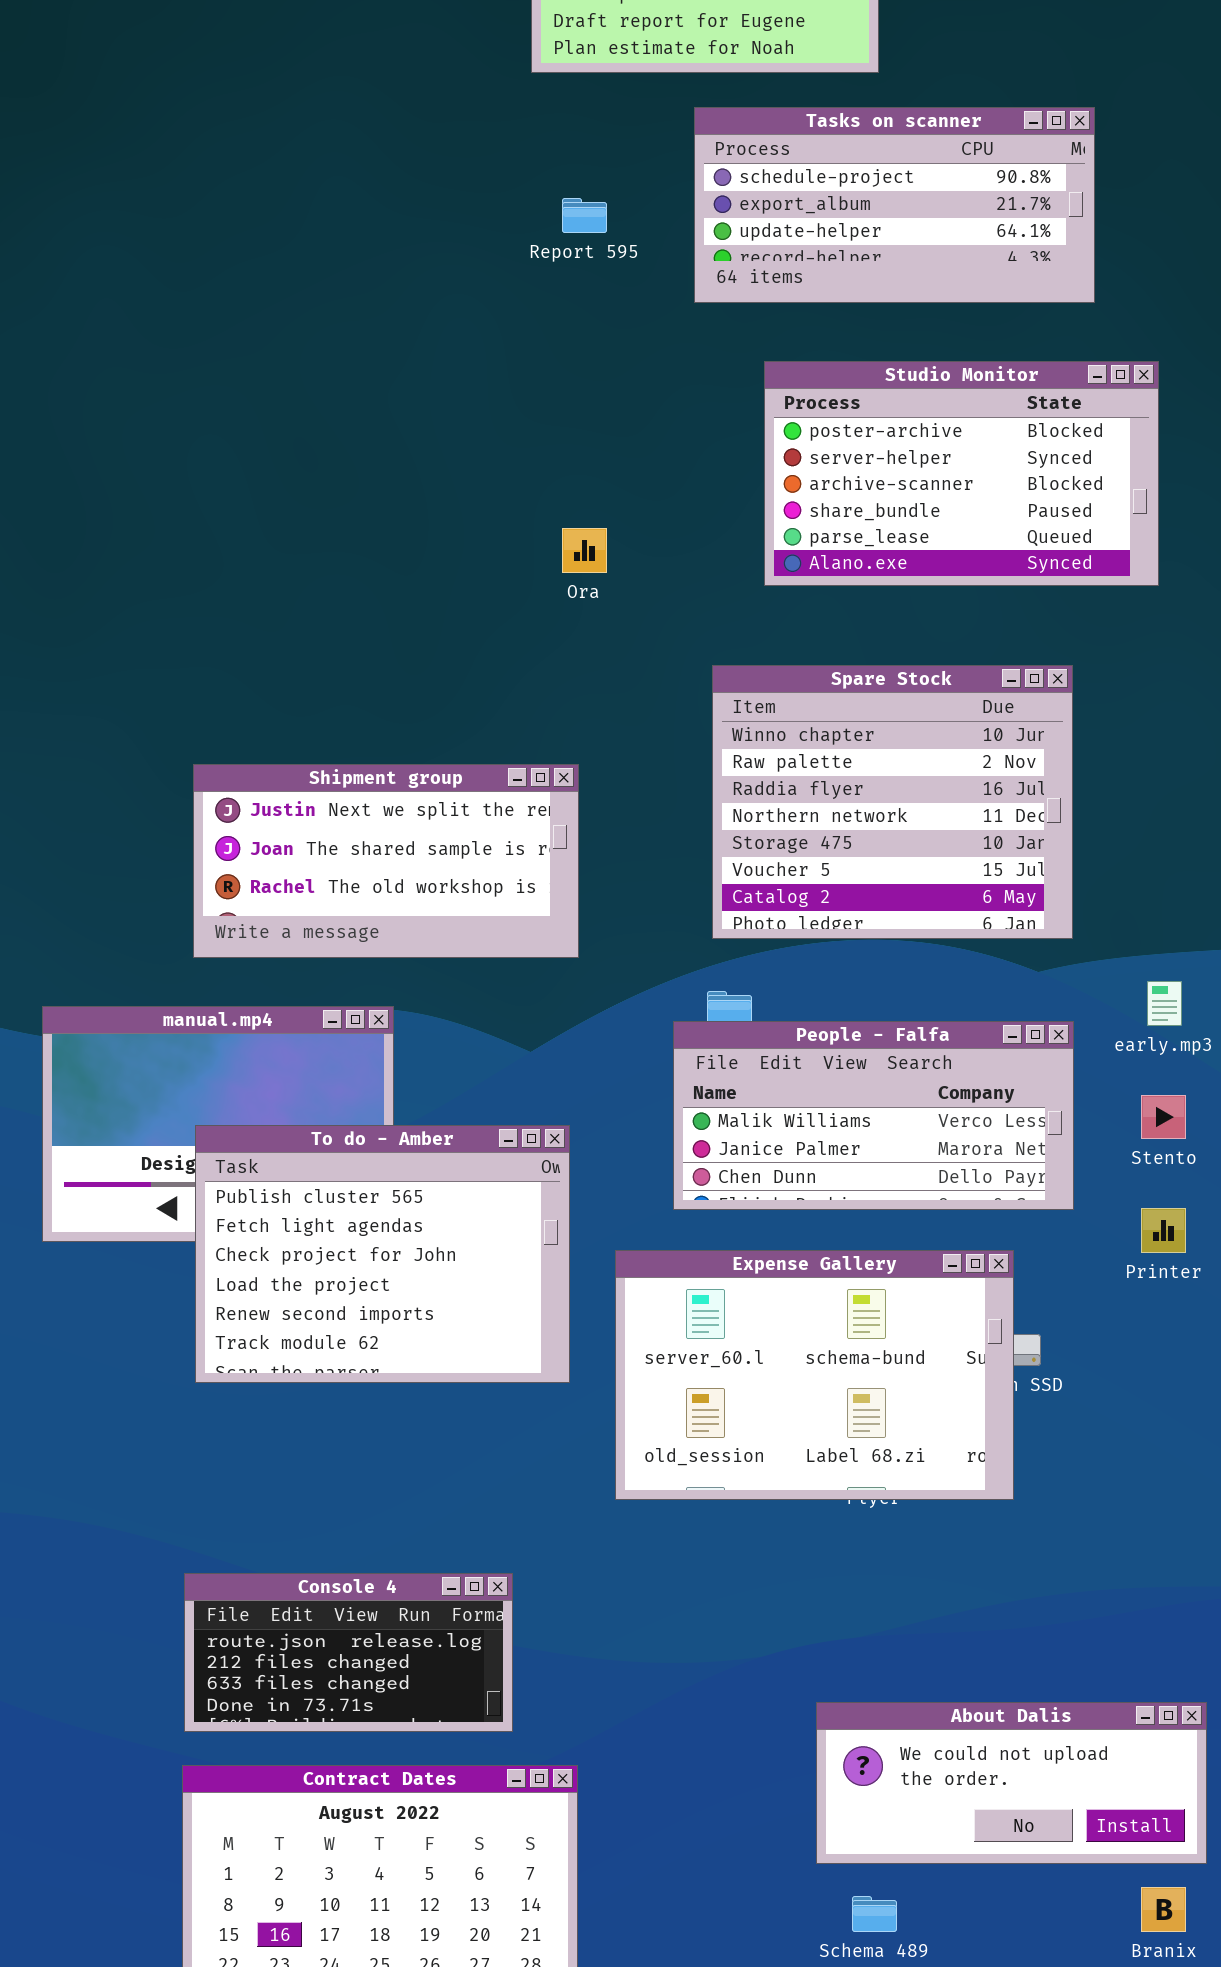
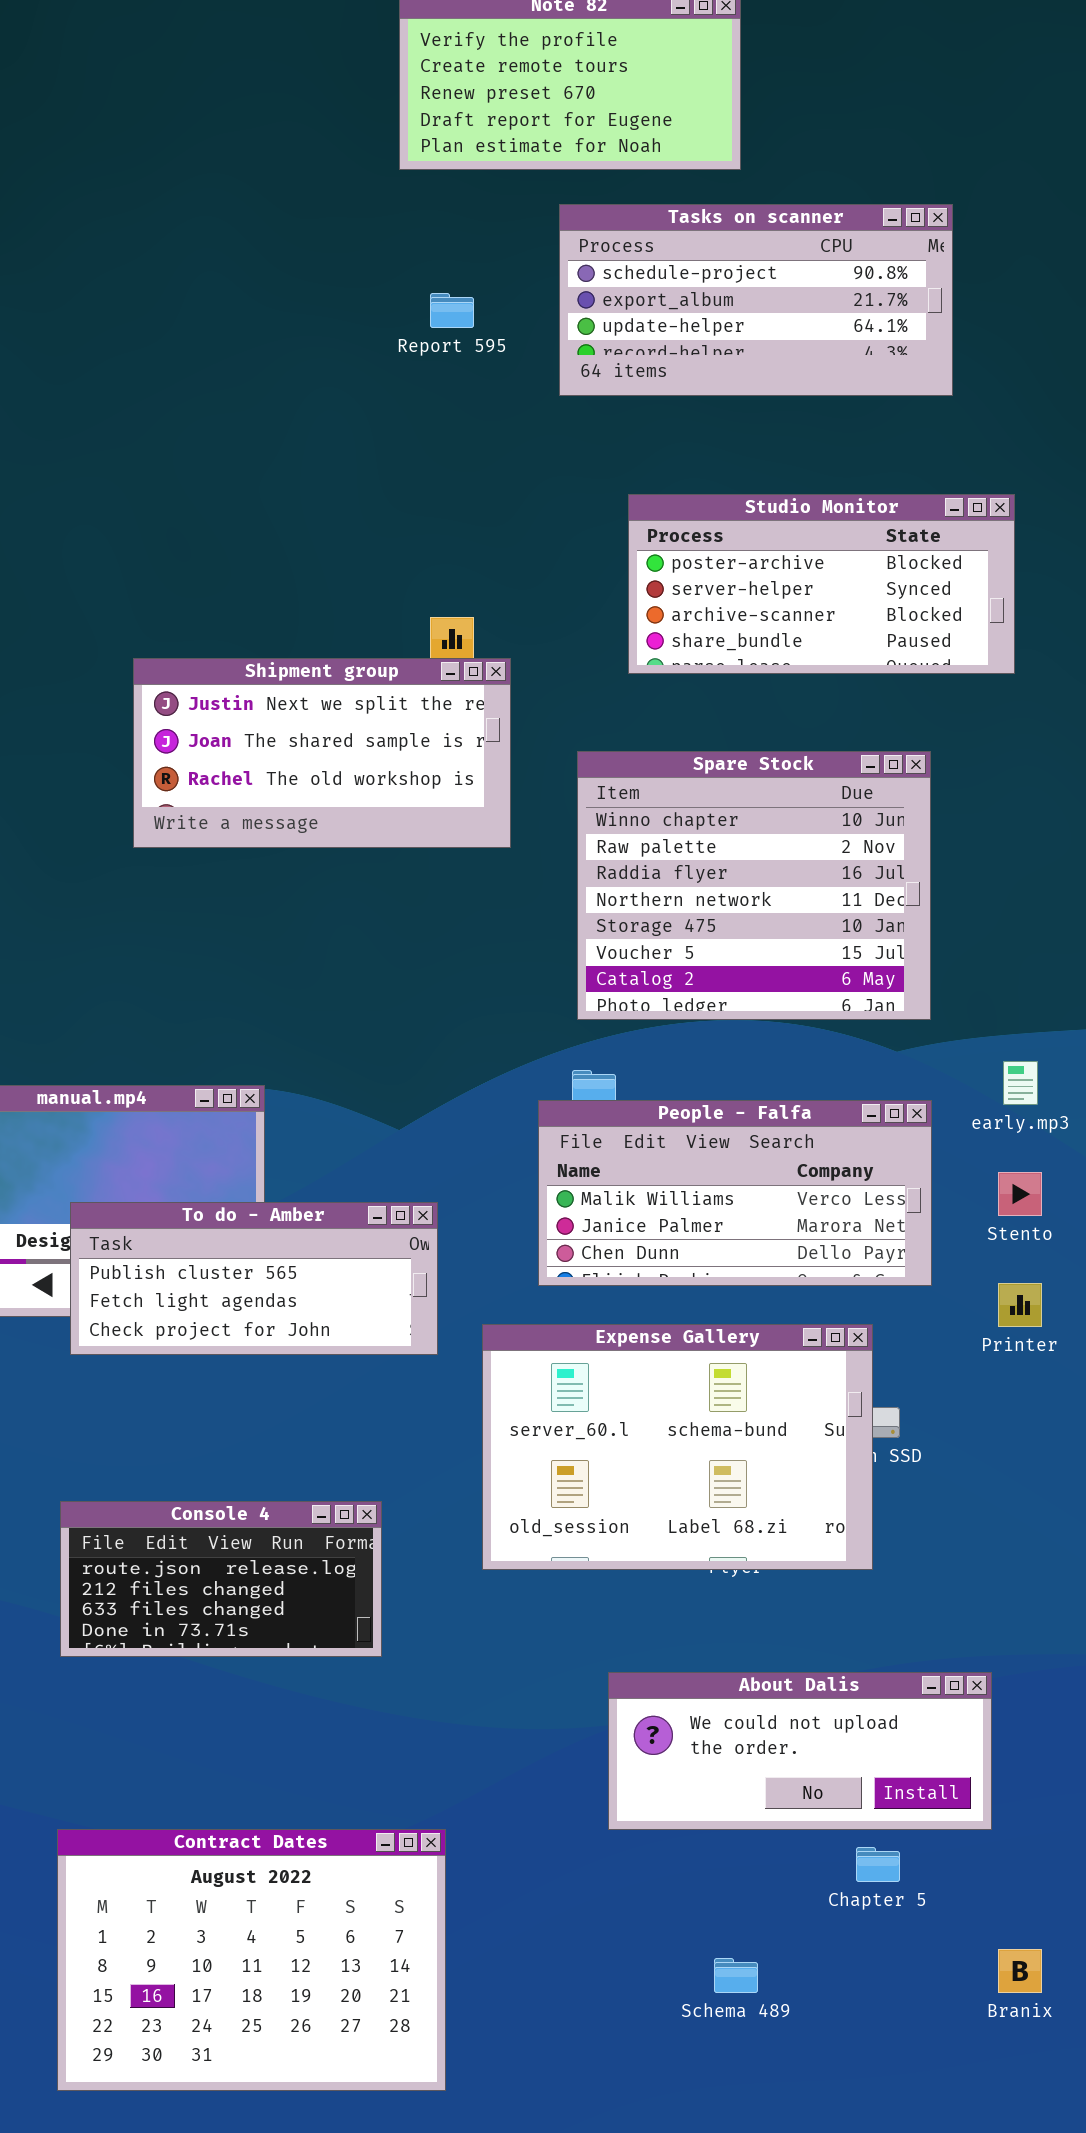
Studio Monitor: [764,361,1159,586] -> [628,494,1015,674], resized
Shipment group: [193,764,579,958] -> [133,658,511,848], moved
To do - Amber: [195,1125,570,1383] -> [70,1202,438,1355], resized
Console 4: [184,1573,513,1732] -> [60,1501,382,1657], moved
About Dalis: [816,1702,1207,1864] -> [608,1672,992,1830], moved

